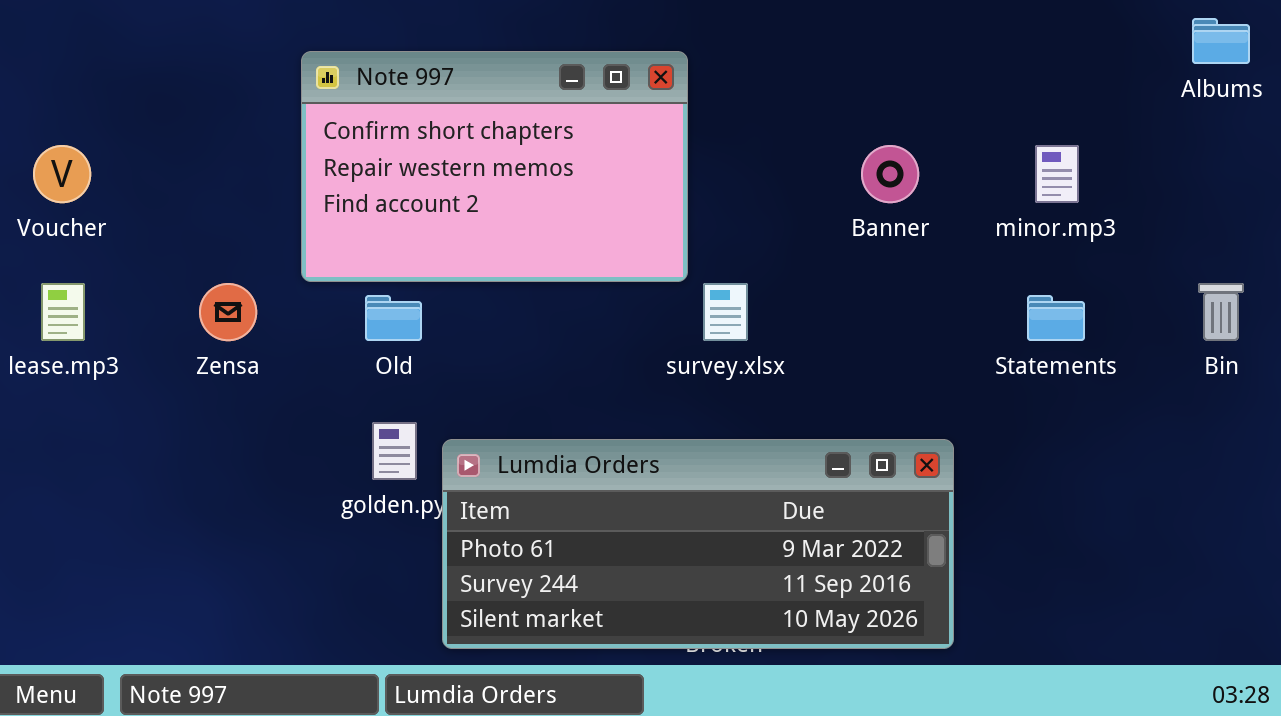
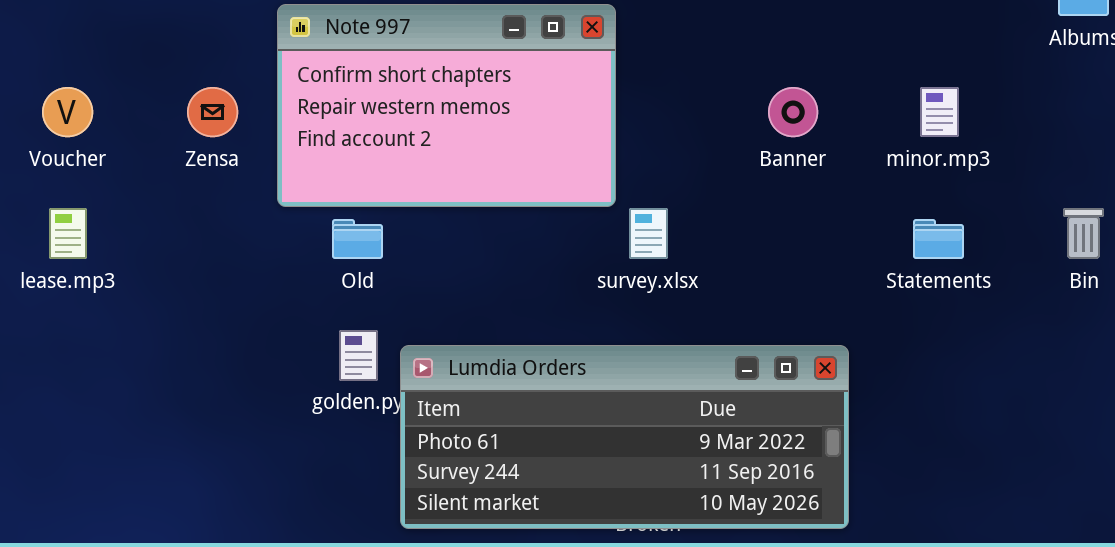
Zensa: [199,283,257,341] -> [187,87,238,137], moved

